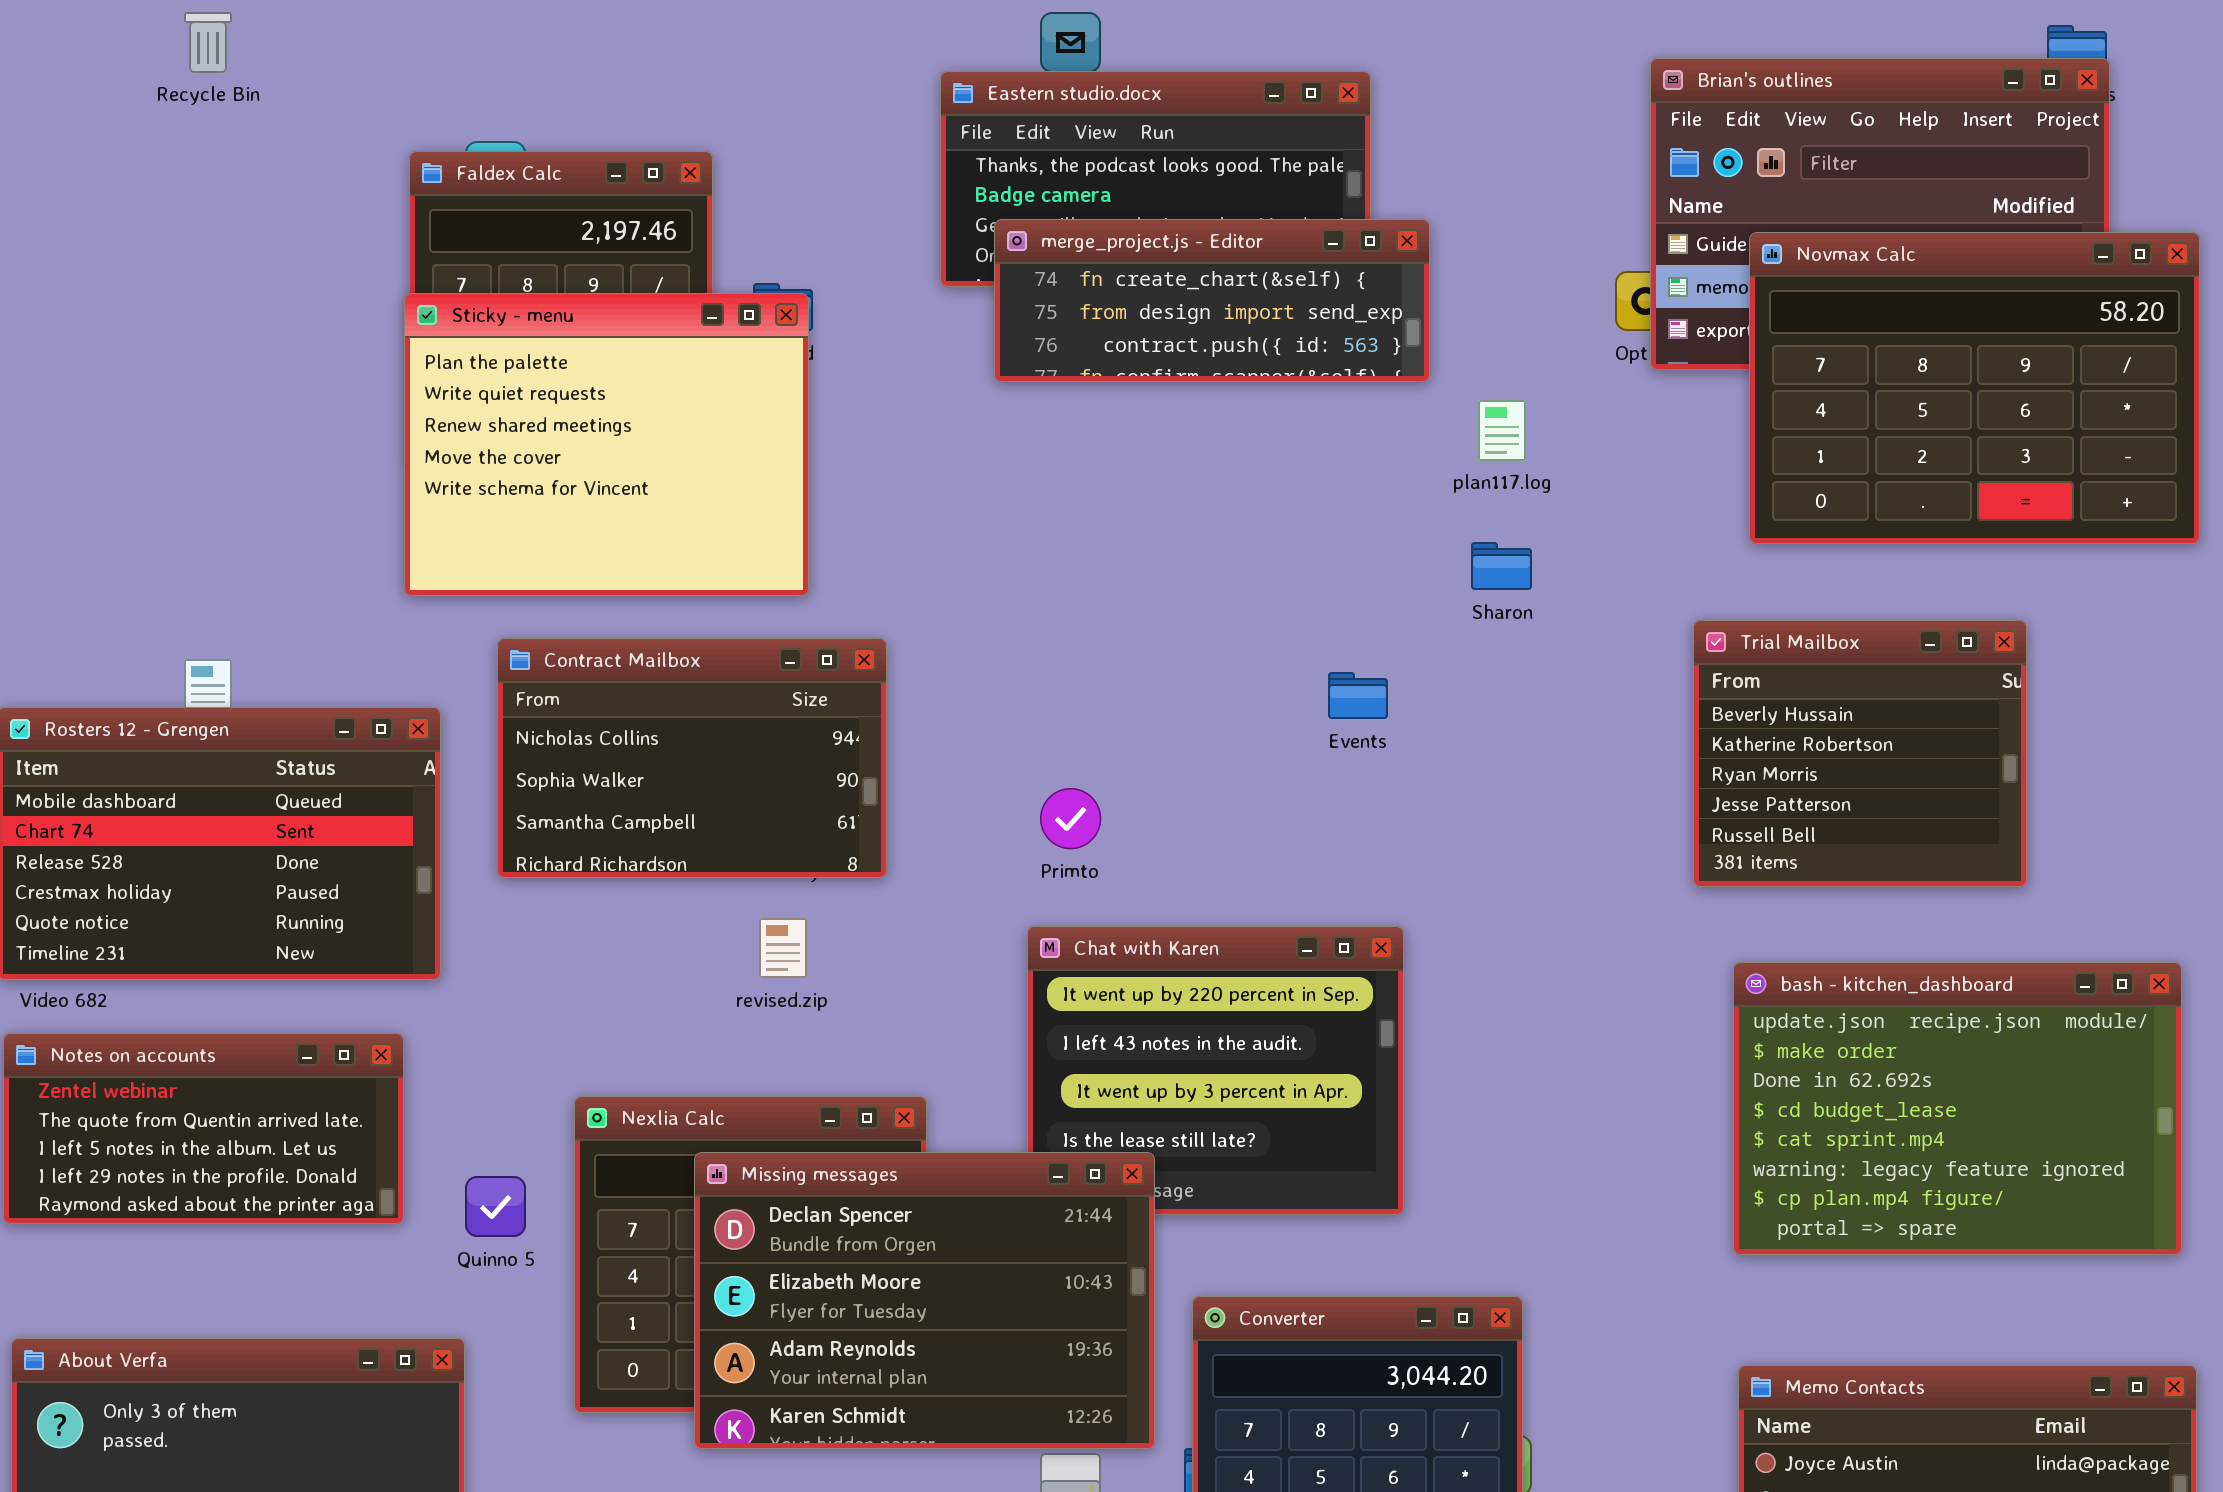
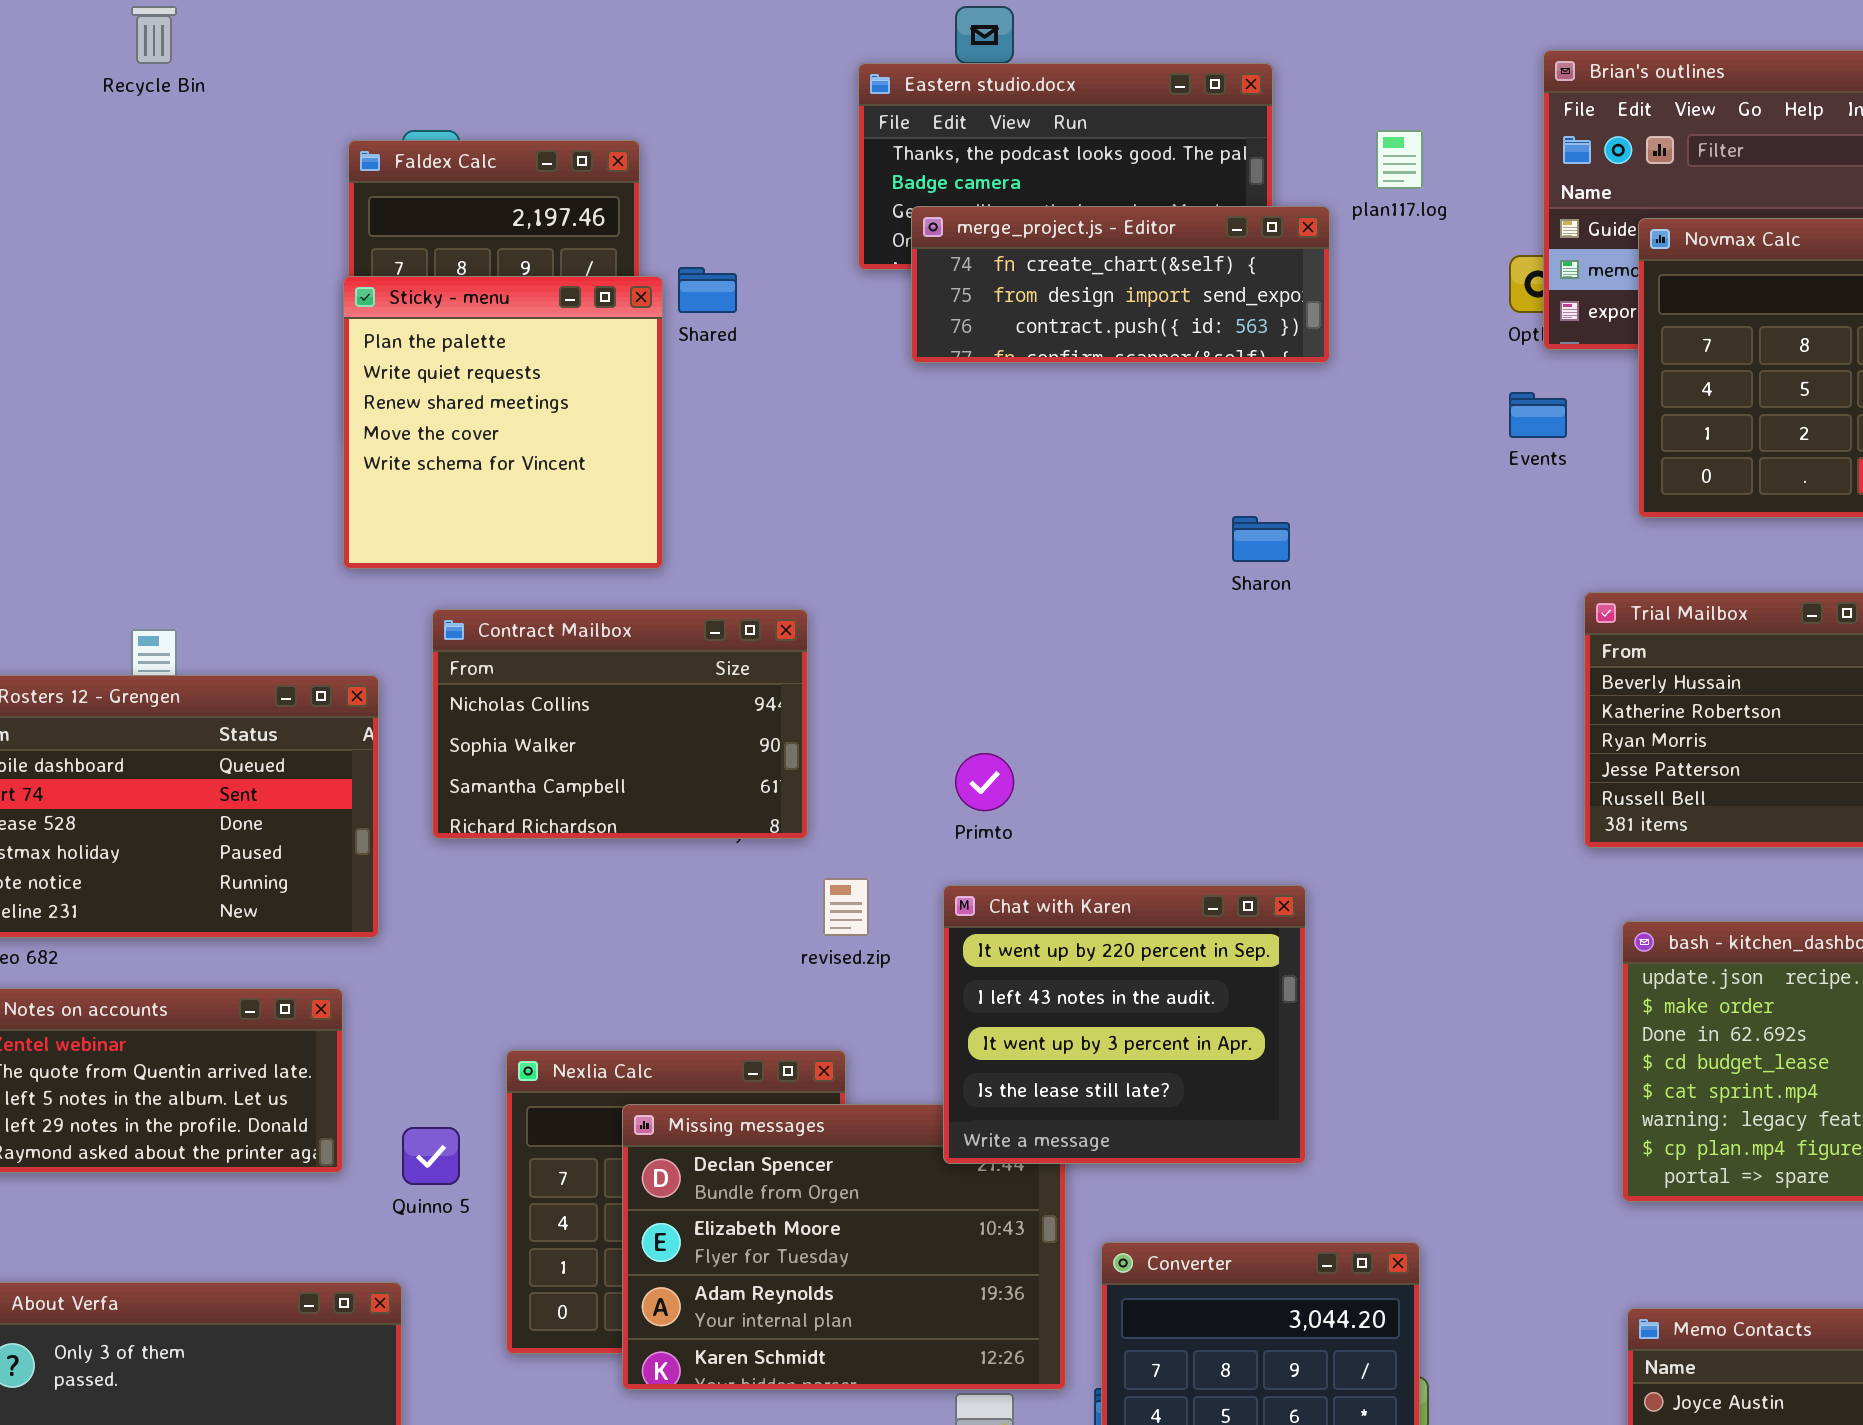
Sticky - menu: [404,293,809,596] -> [343,276,663,569], resized
plan117.log: [1478,400,1526,461] -> [1376,130,1423,189], moved
Sharon: [1471,542,1532,590] -> [1232,516,1290,562], moved
Events: [1328,672,1388,719] -> [1509,392,1567,438], moved
revised.zip: [759,918,807,978] -> [823,878,869,936], moved
Chat with Karen: [1027,926,1404,1215] -> [943,885,1306,1164], raised

